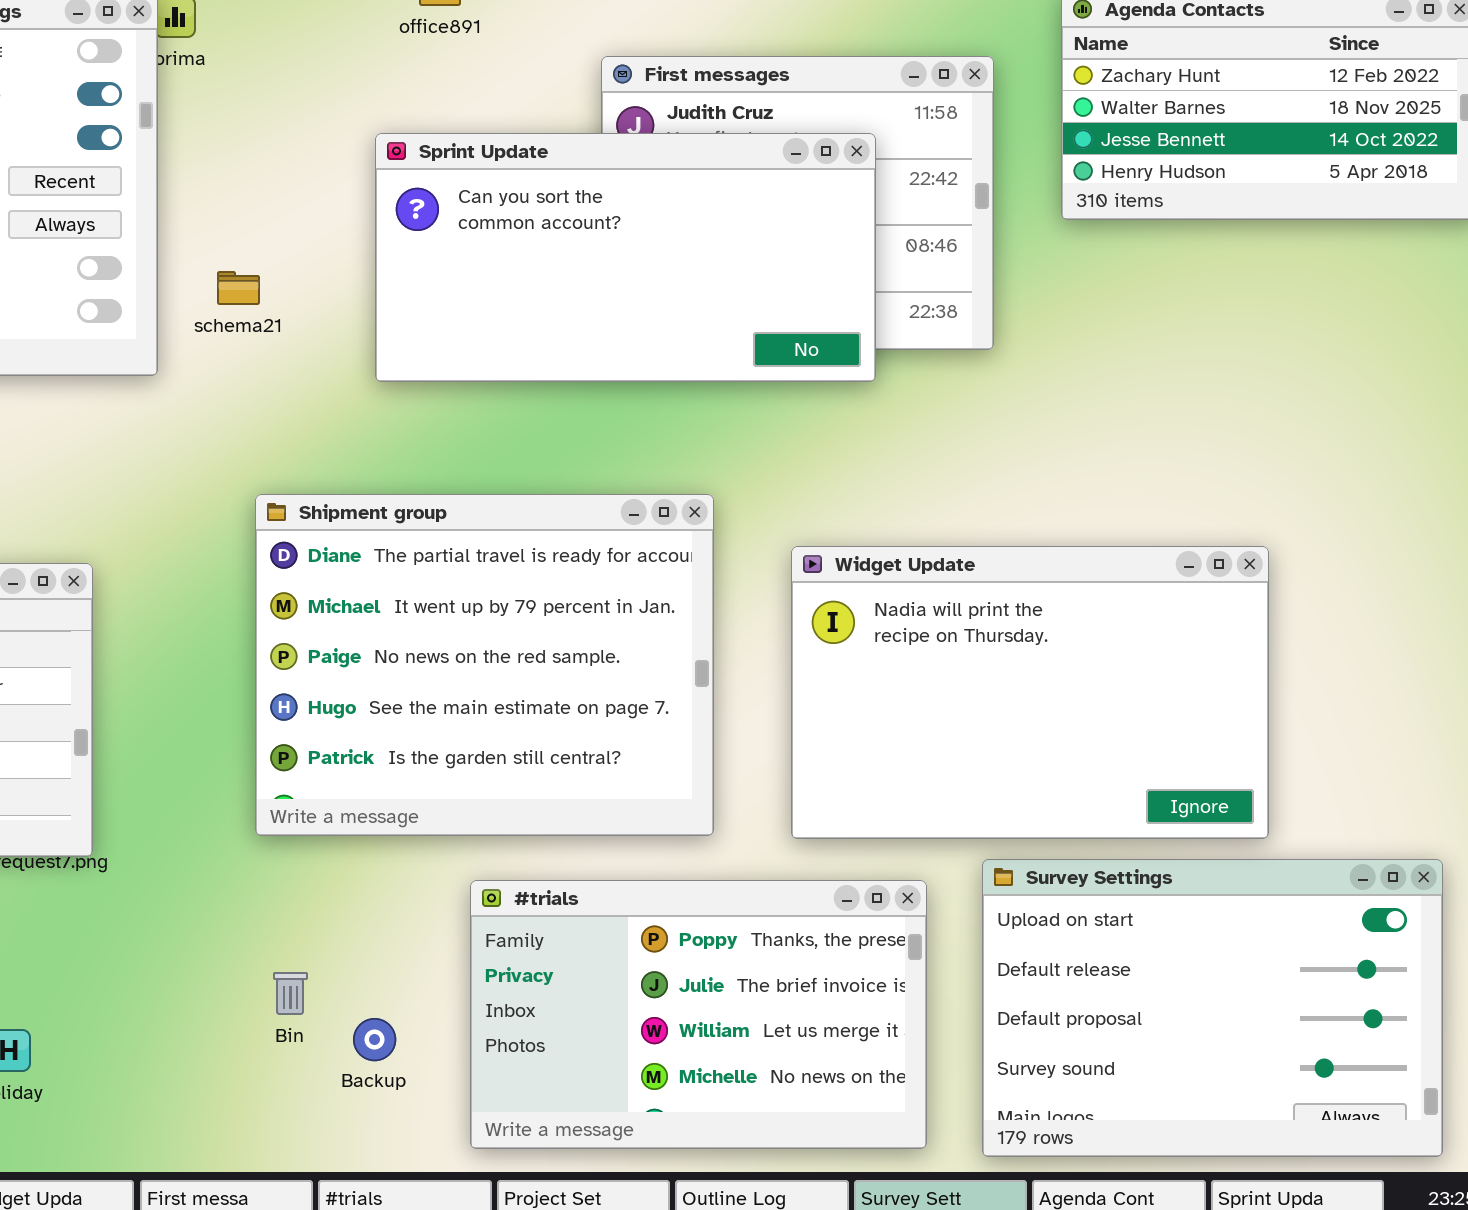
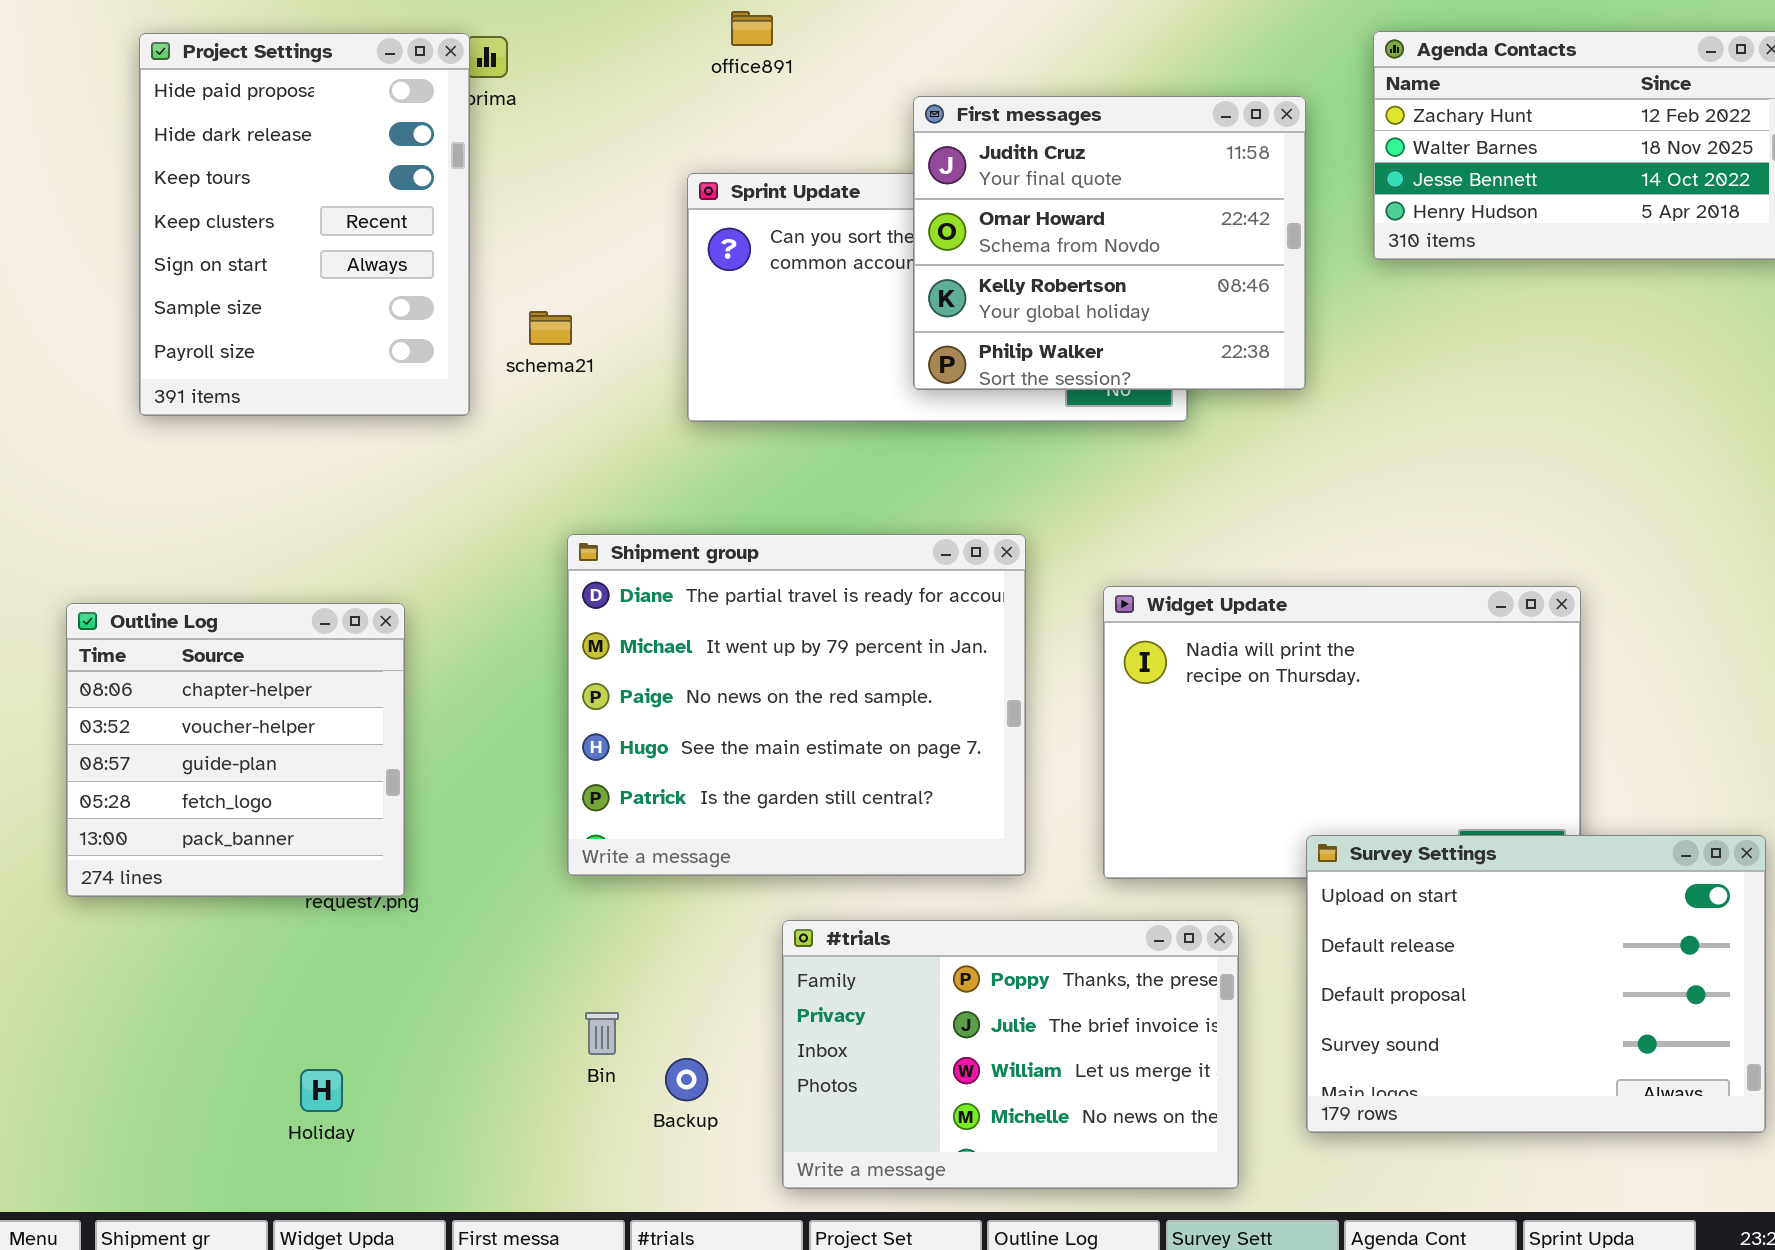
First messages: [601,56,994,350] -> [913,96,1306,390], raised
Survey Settings: [982,859,1443,1157] -> [1306,835,1766,1133], moved

